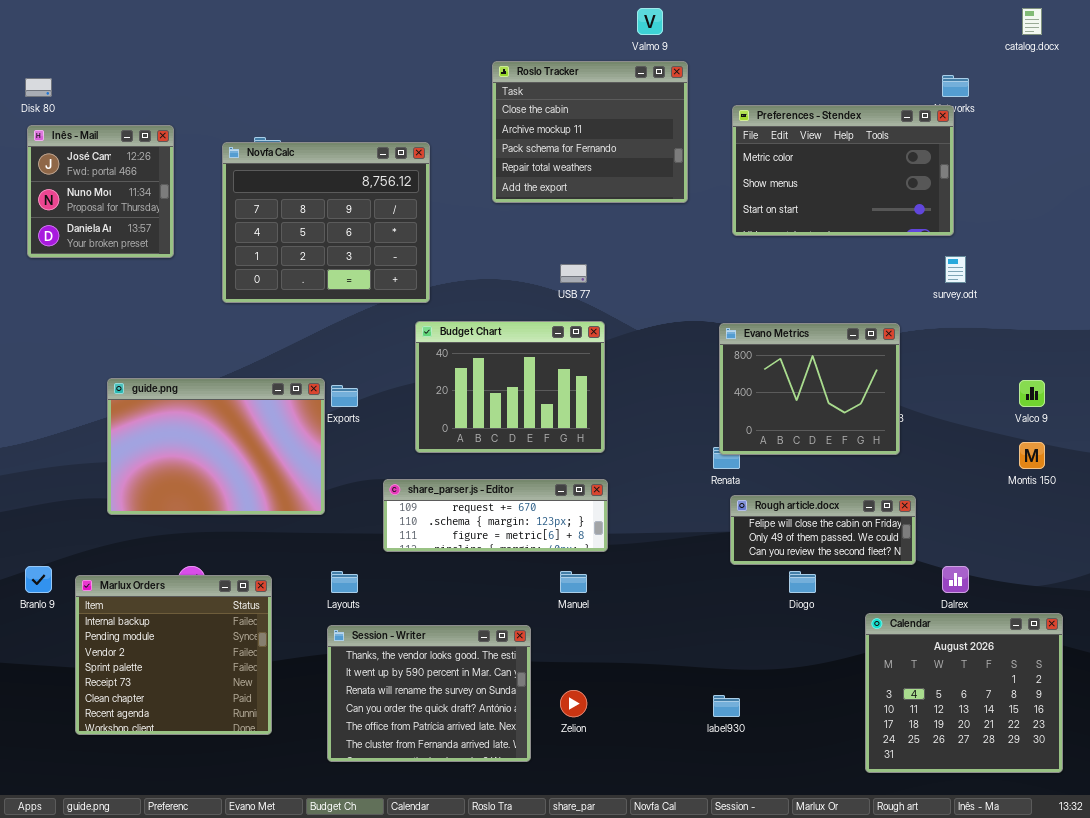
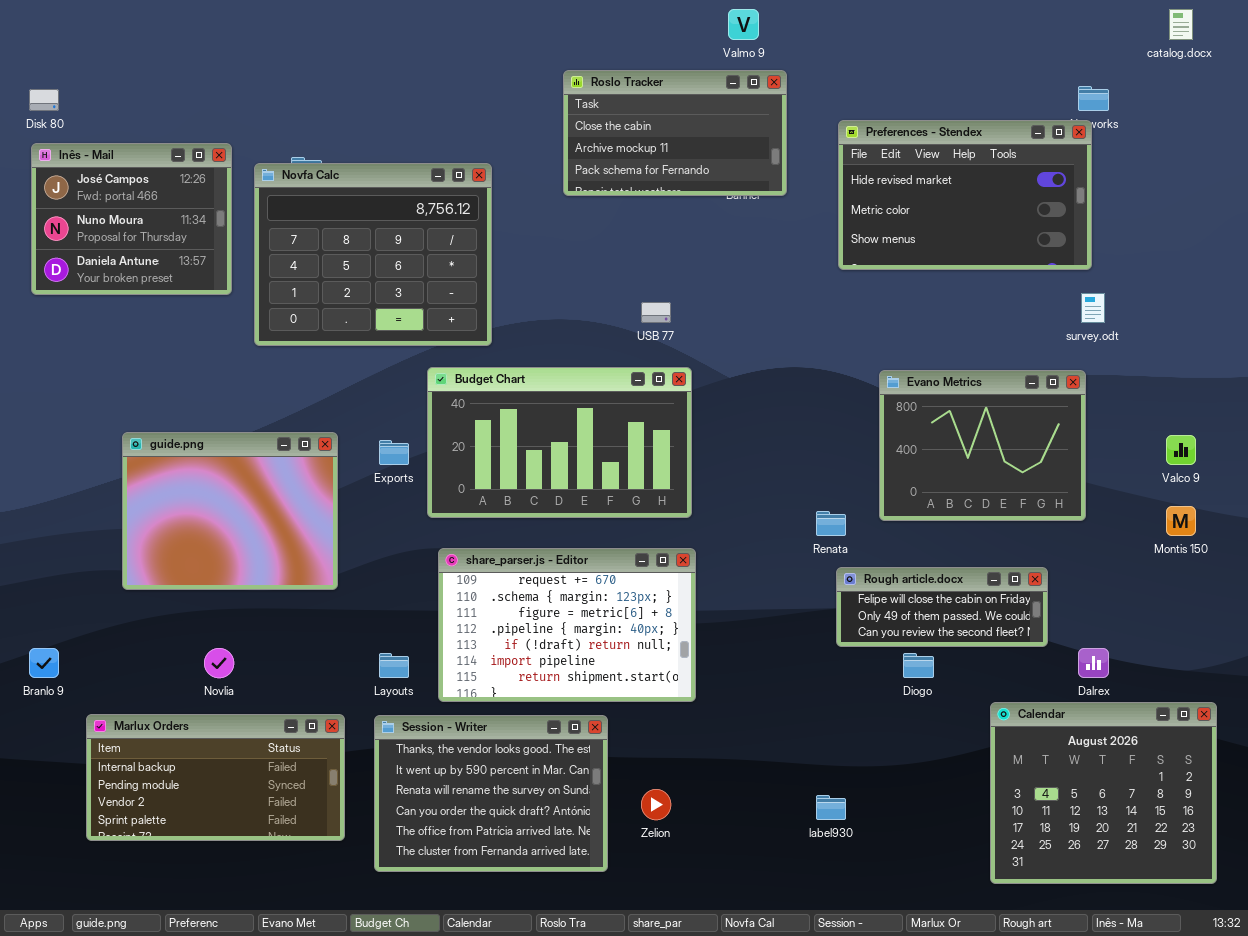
Roslo Tracker: [492,61,688,203] -> [563,70,787,196], resized
Preferences - Stendex: [732,105,954,236] -> [838,120,1092,270], scrolled up 1 row
Inês - Mail: [27,125,174,258] -> [31,143,232,295], resized
Budget Chart: [415,321,605,453] -> [427,367,692,518], resized
Evano Metrics: [719,323,900,455] -> [879,370,1086,521], moved
guide.png: [107,378,325,515] -> [122,432,338,590], resized
share_parser.js - Editor: [383,479,608,552] -> [438,548,696,702], resized
Marlux Orders: [75,575,272,735] -> [86,714,345,841], resized

